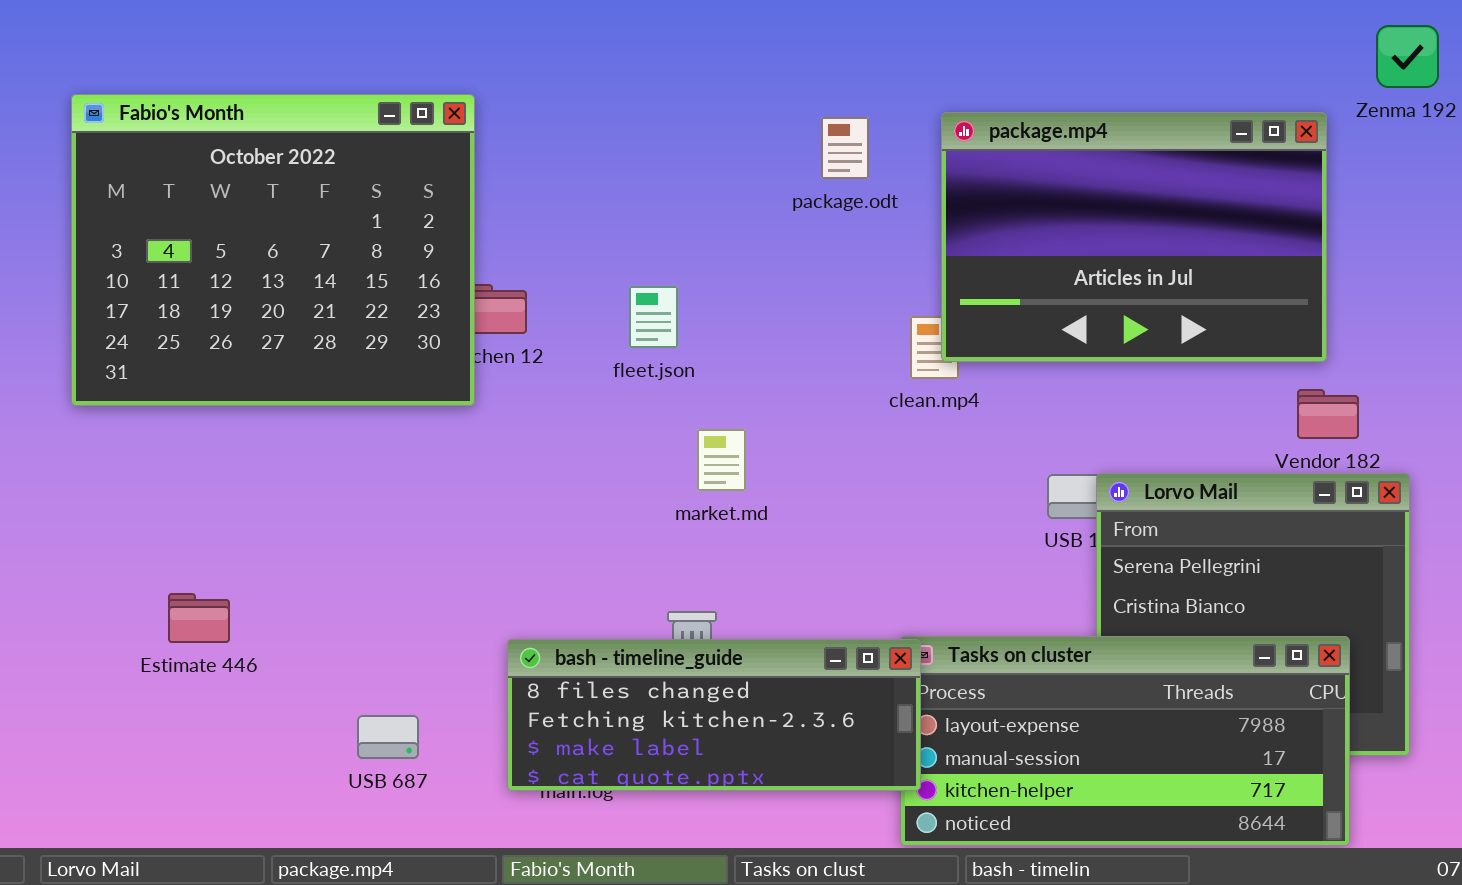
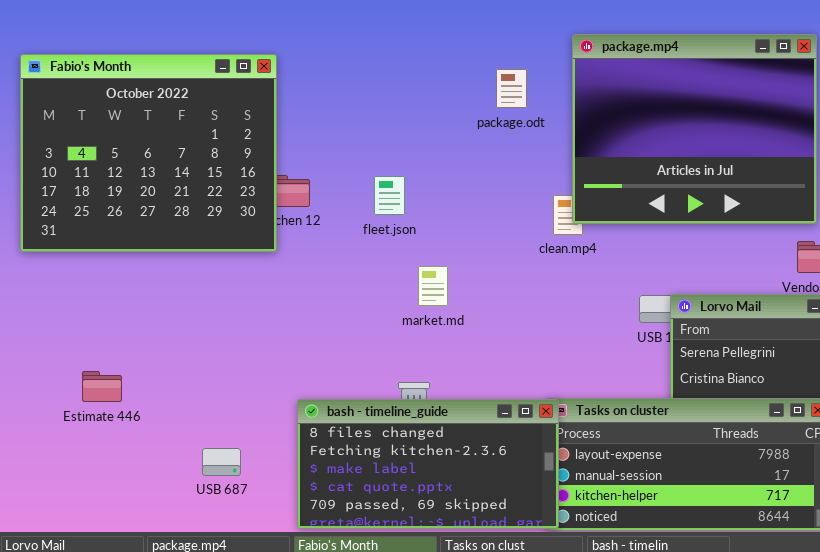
package.mp4: [941,112,1327,362] -> [572,34,817,224], resized
bash - timeline_guide: [507,639,921,791] -> [297,399,559,529], resized

